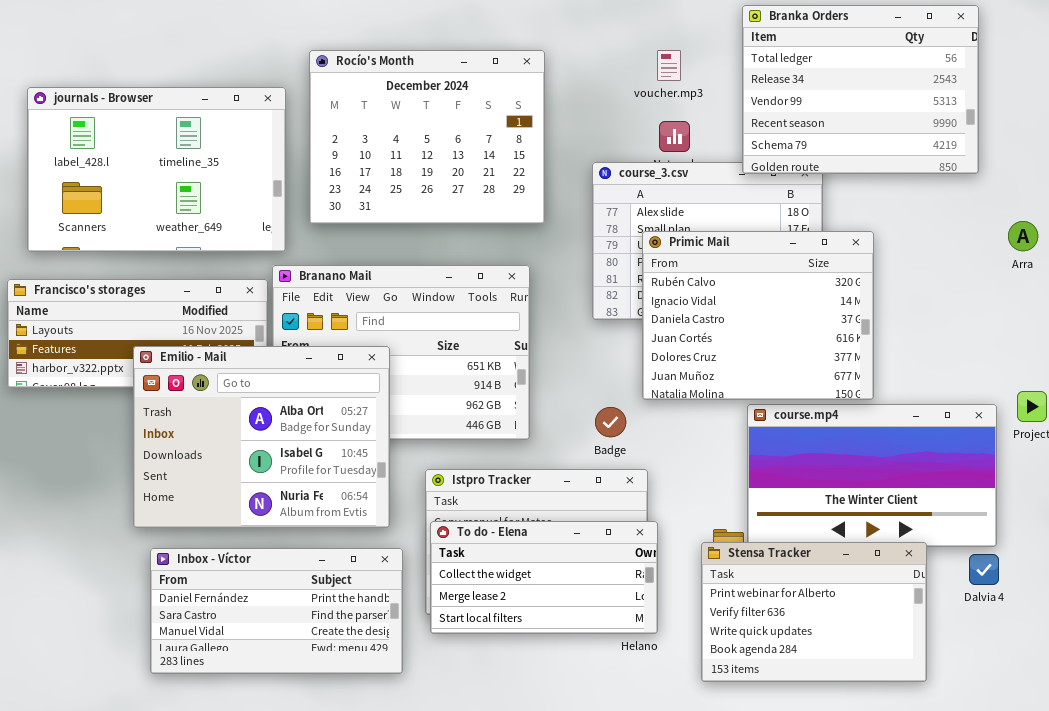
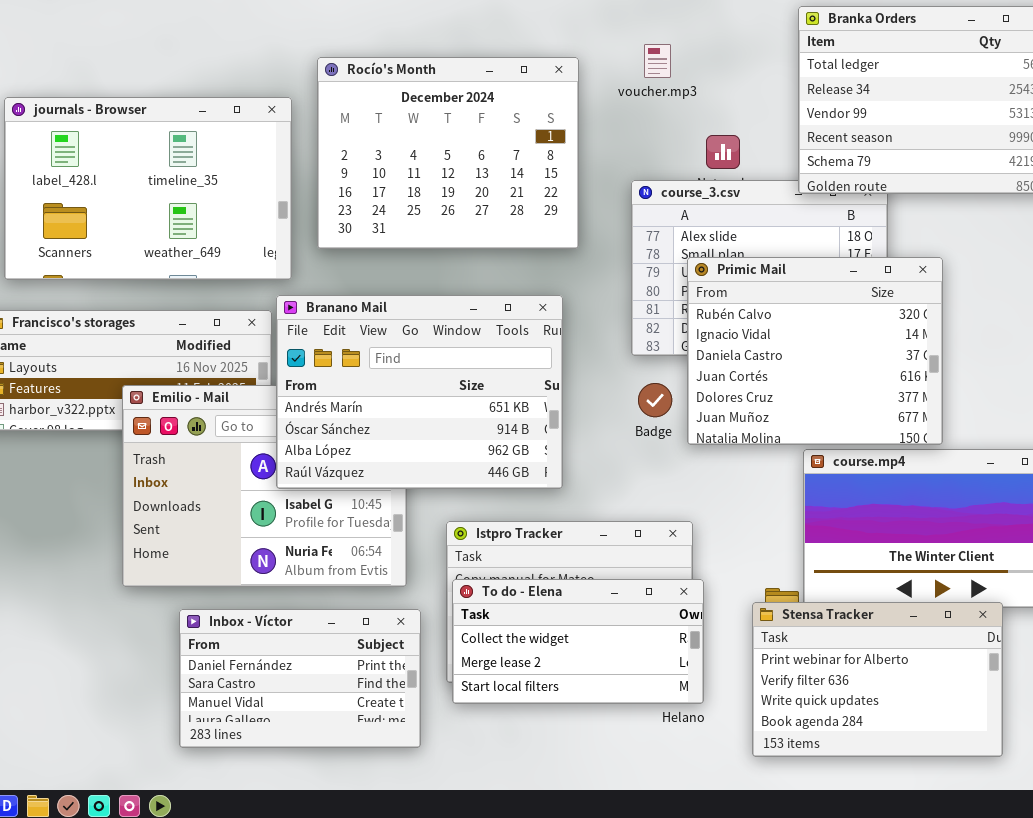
voucher.mp3: [657,50,681,81] -> [644,44,671,78], moved
Branano Mail: [272,265,530,440] -> [276,295,563,489], raised
Badge: [595,407,626,437] -> [638,383,672,417], moved
Inbox - Víctor: [150,548,403,674] -> [179,609,421,748], resized

